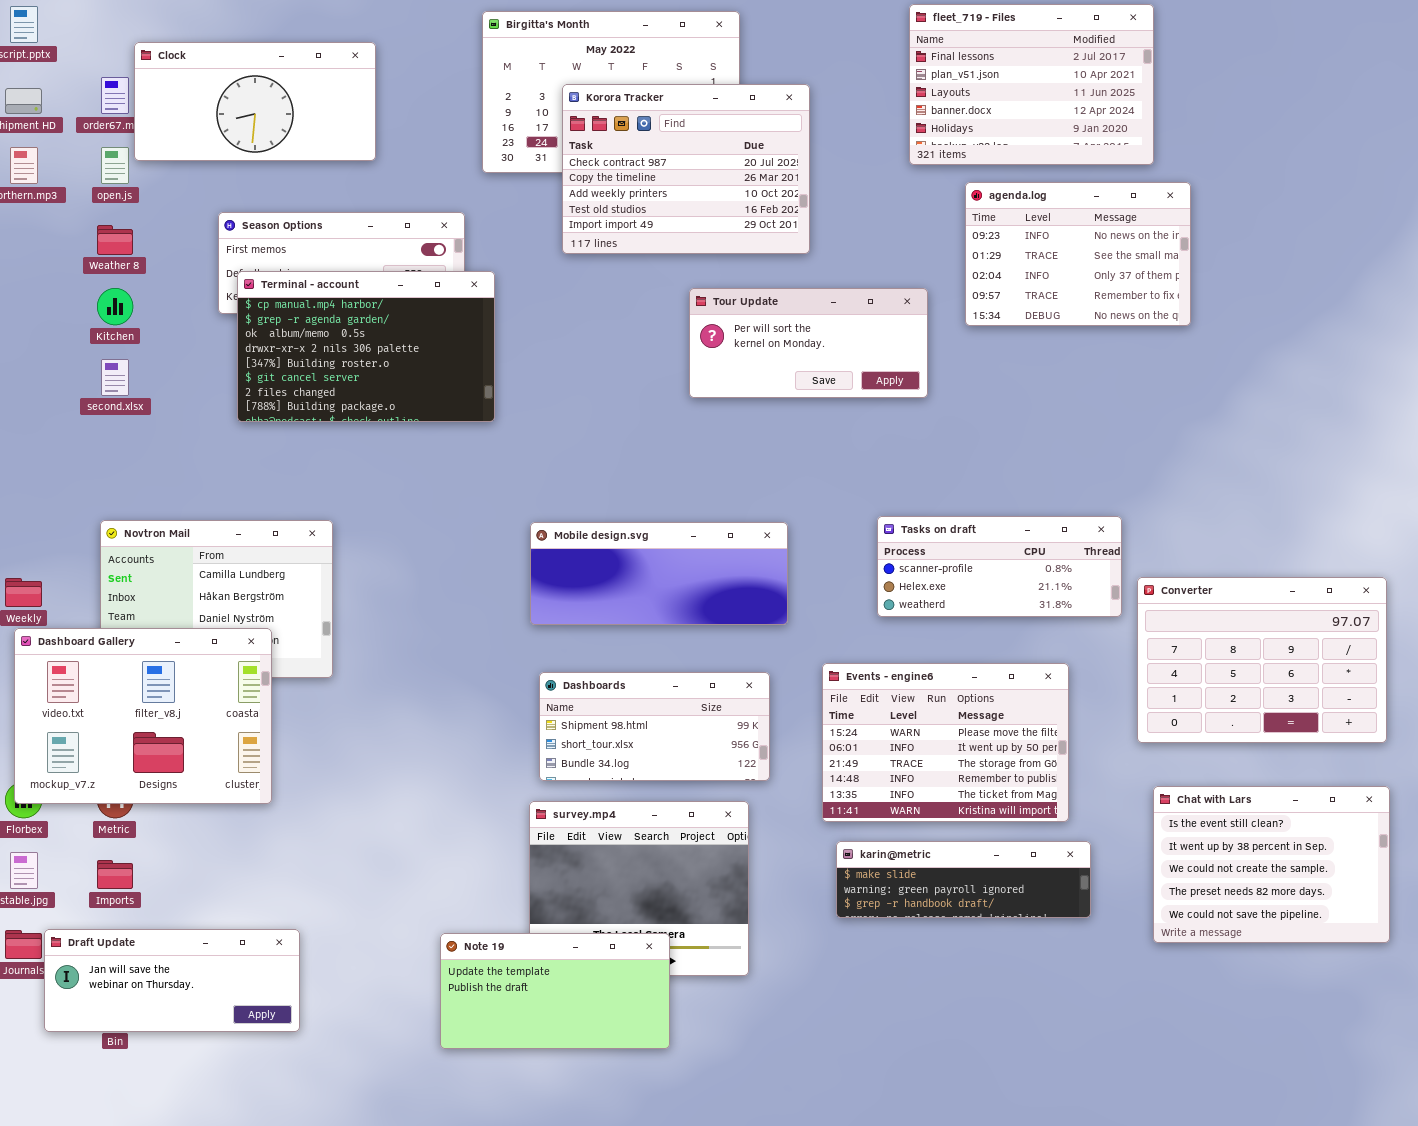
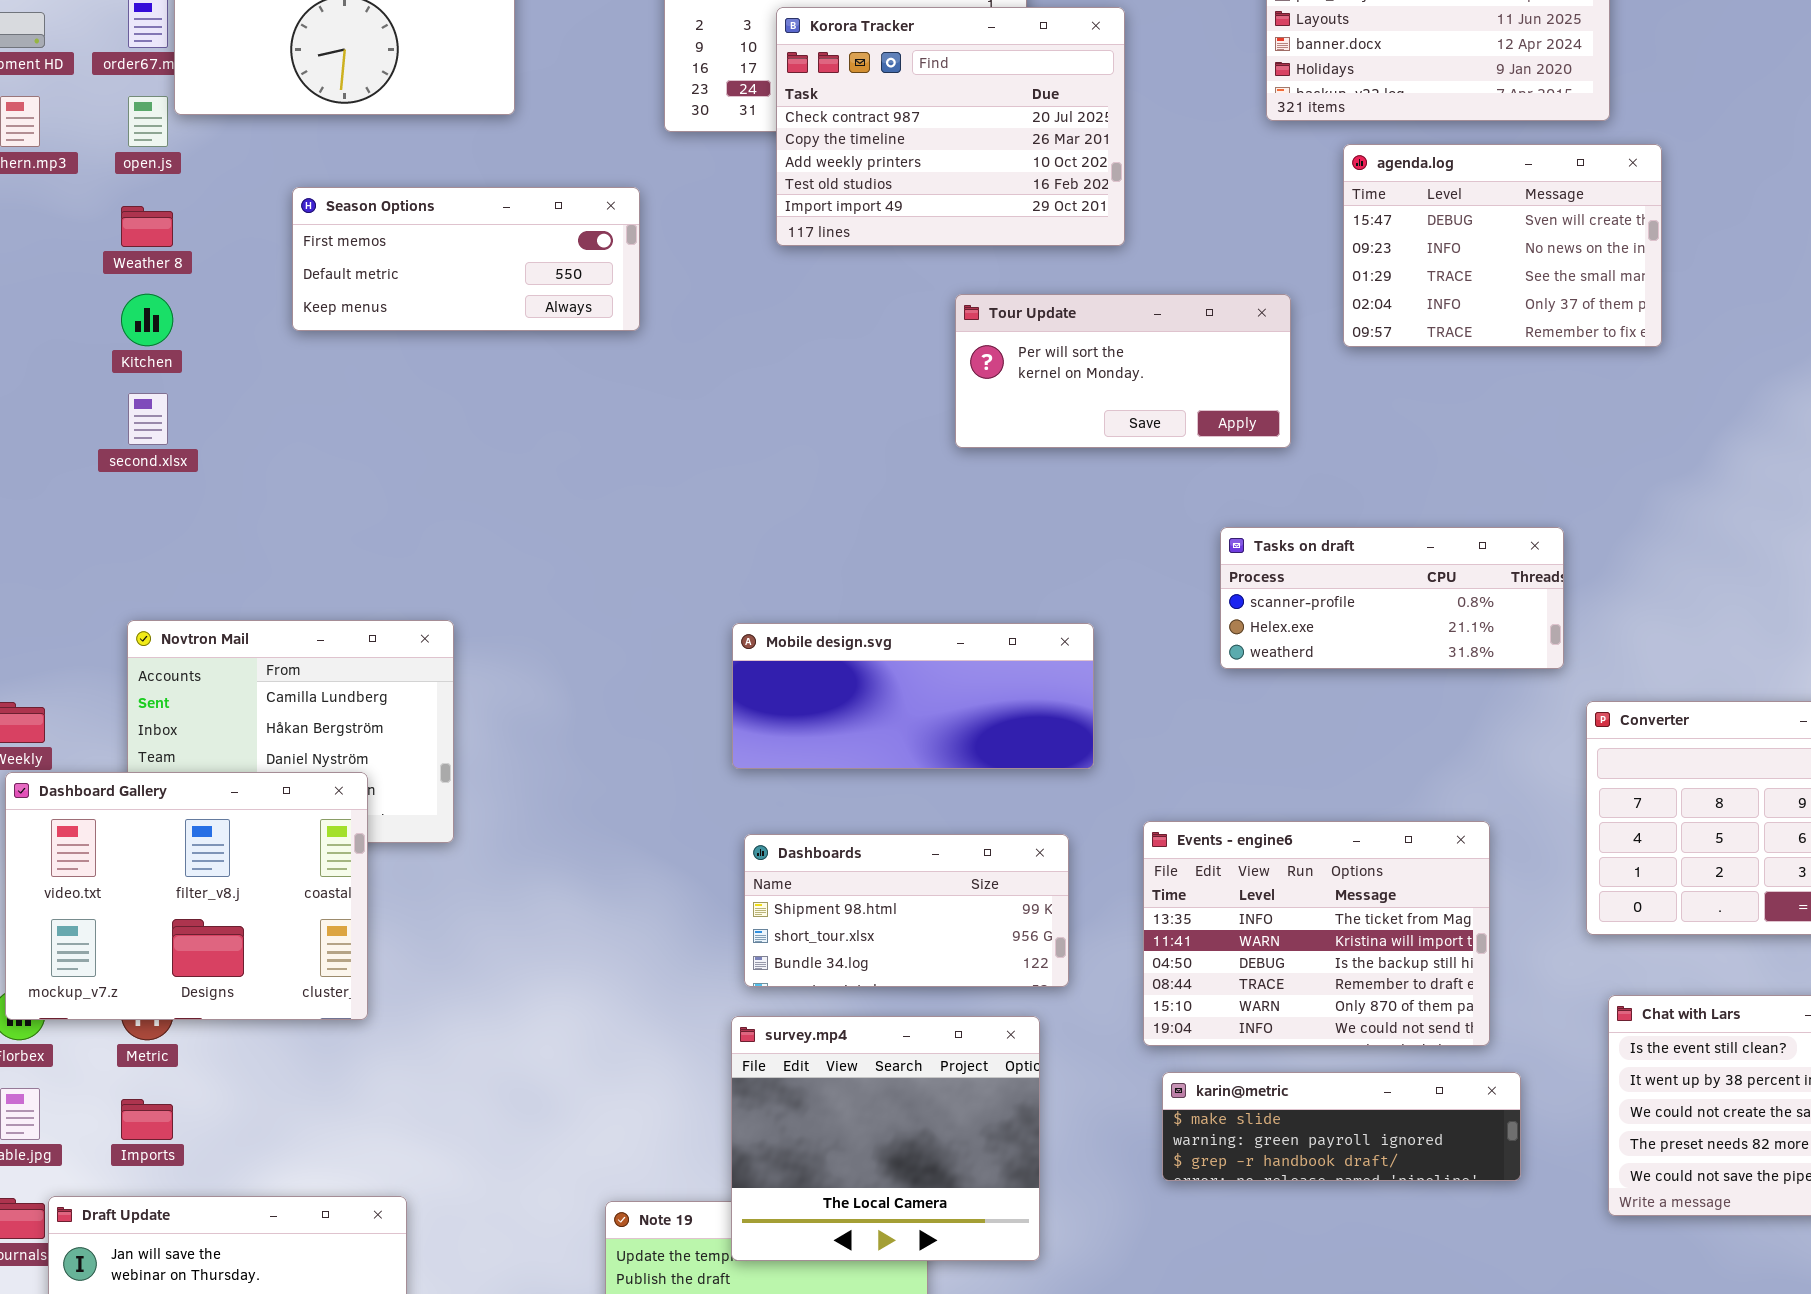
agenda.log: [965,182,1191,326] -> [1343,144,1662,347], scrolled up 1 row
Terminal - account: [237,271,495,422] -> none, closed
Tasks on draft: [877,516,1122,617] -> [1220,527,1564,669], moved
Events - engine6: [822,663,1069,822] -> [1143,821,1490,1046], scrolled down 4 rows
survey.mp4: [529,801,749,976] -> [731,1016,1040,1261], raised

